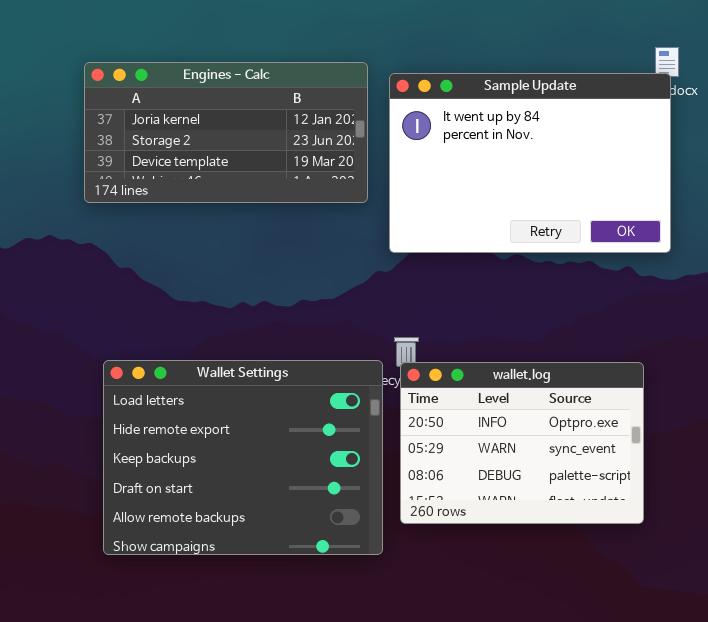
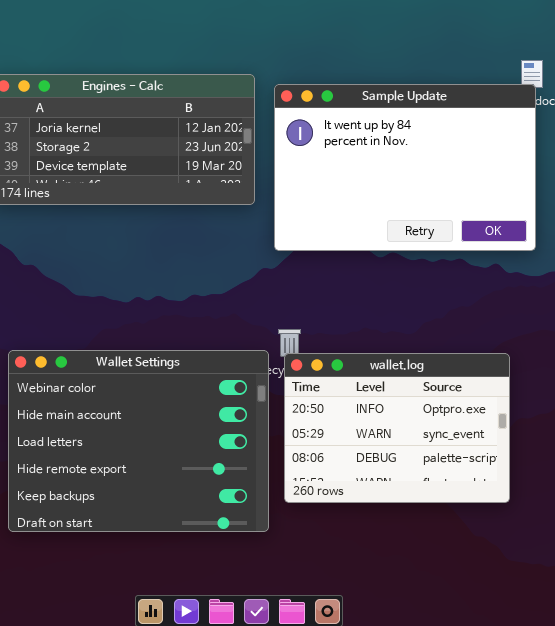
Wallet Settings: [103,360,383,555] -> [8,350,269,532], scrolled up 2 rows

